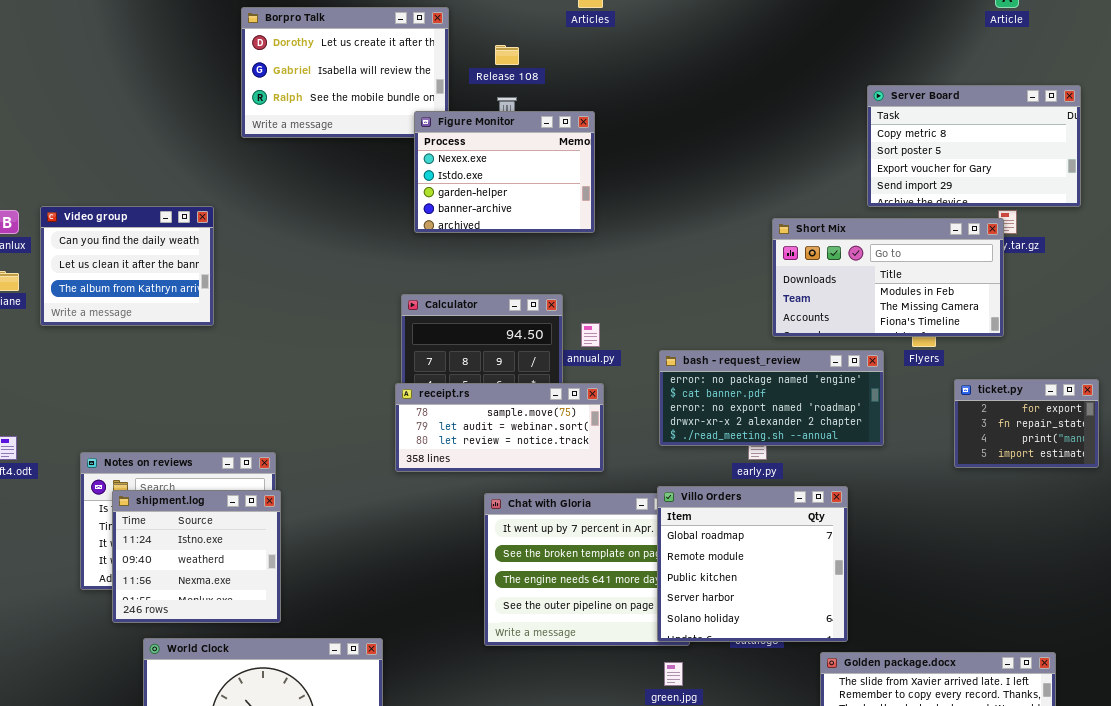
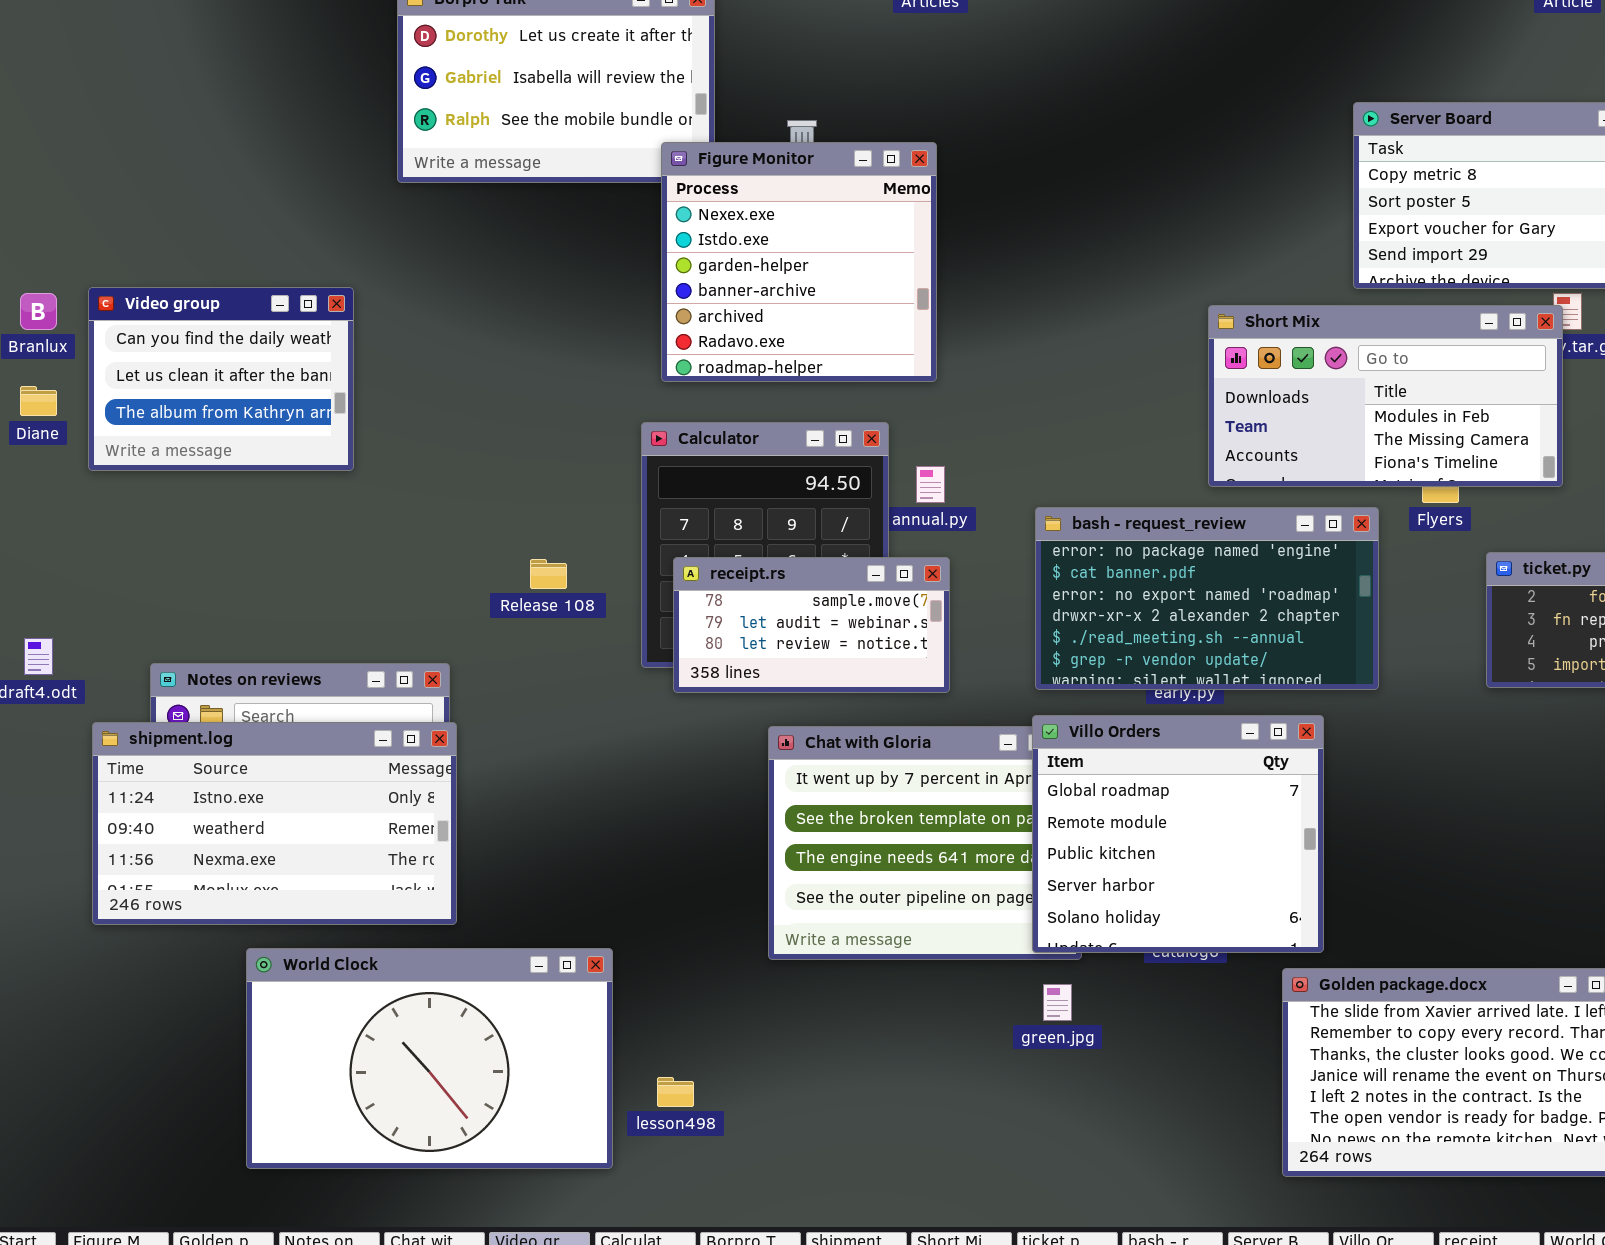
Release 108: [495,45,519,65] -> [530,559,567,589], moved
Figure Monitor: [414,111,595,233] -> [661,142,937,382], resized
bash - request_review: [659,350,884,446] -> [1035,507,1379,690], resized
receipt.rs: [395,383,604,472] -> [673,557,950,693], resized
shipment.log: [112,490,281,623] -> [92,722,457,925], resized

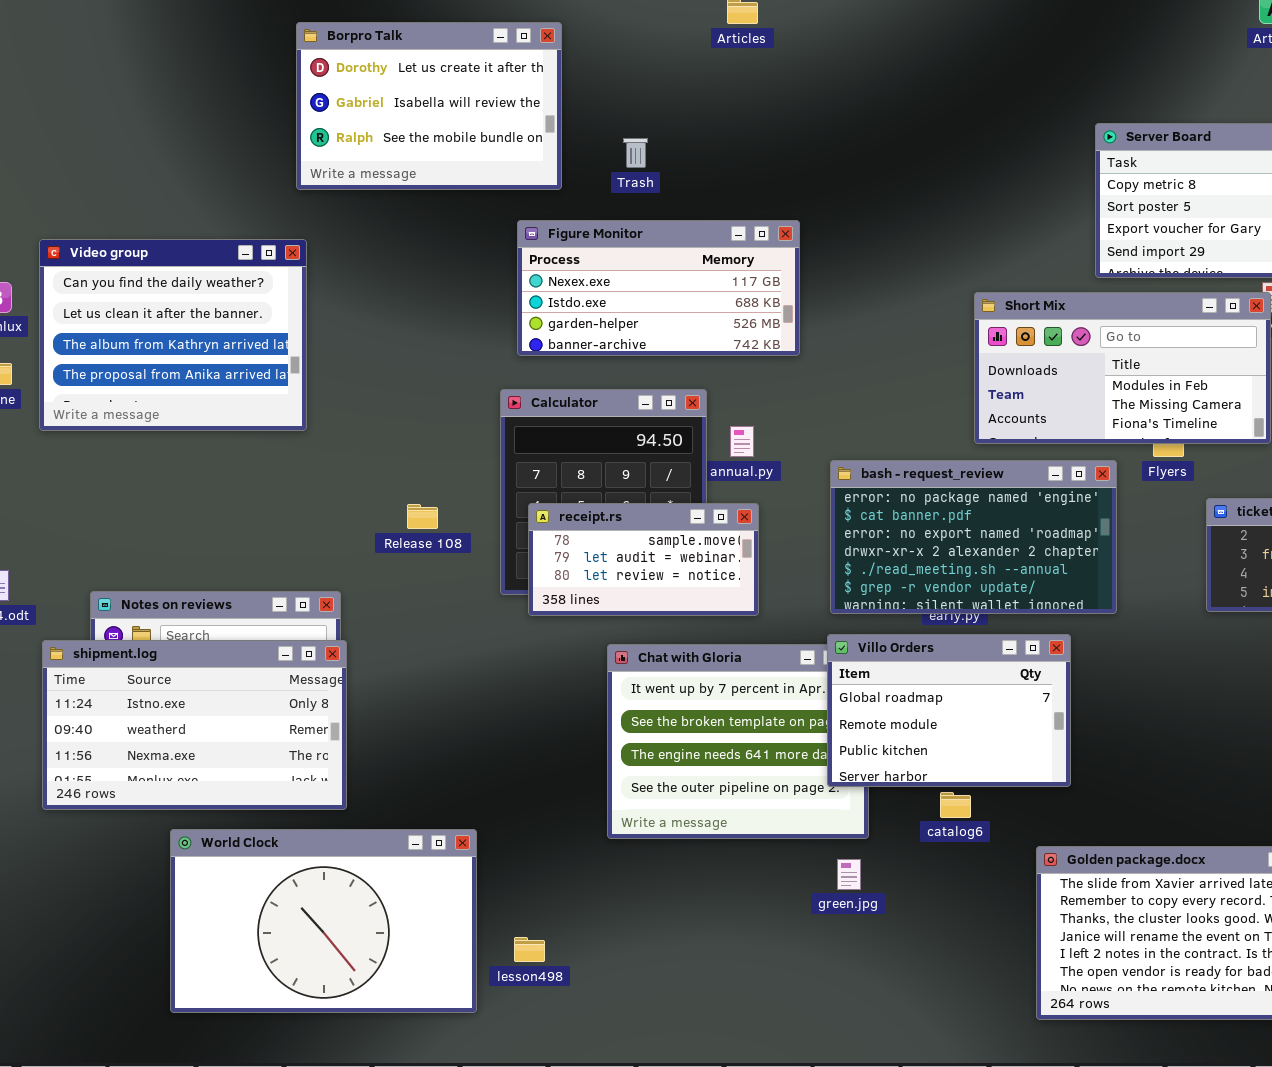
Figure Monitor: [661,142,937,382] -> [517,220,800,356], resized
Video group: [88,287,354,471] -> [39,239,307,431], resized
Villo Orders: [1032,715,1324,953] -> [827,634,1071,787], resized

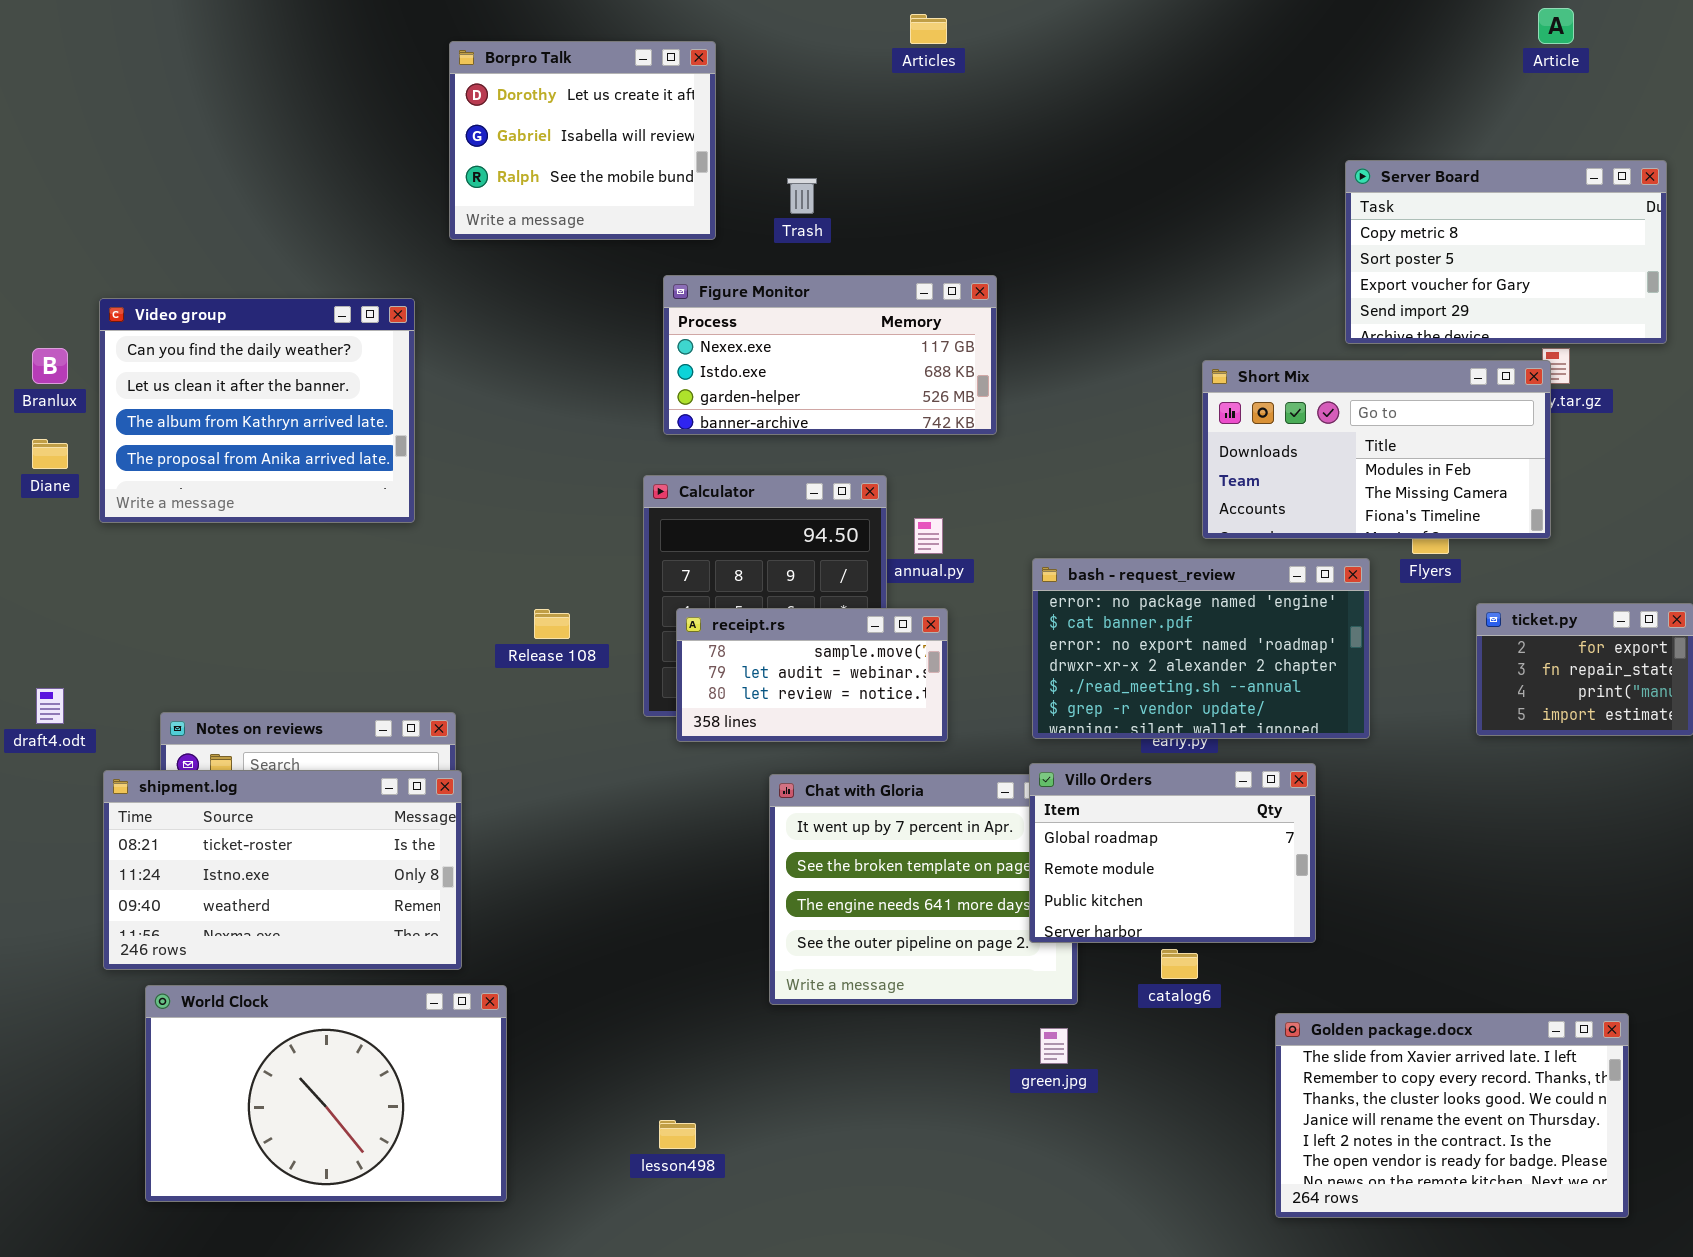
Borpro Talk: [296,22,562,190] -> [449,41,716,240], resized
shipment.log: [42,640,347,810] -> [103,770,462,970], scrolled up 1 row
World Clock: [170,829,477,1013] -> [145,985,507,1202], moved

